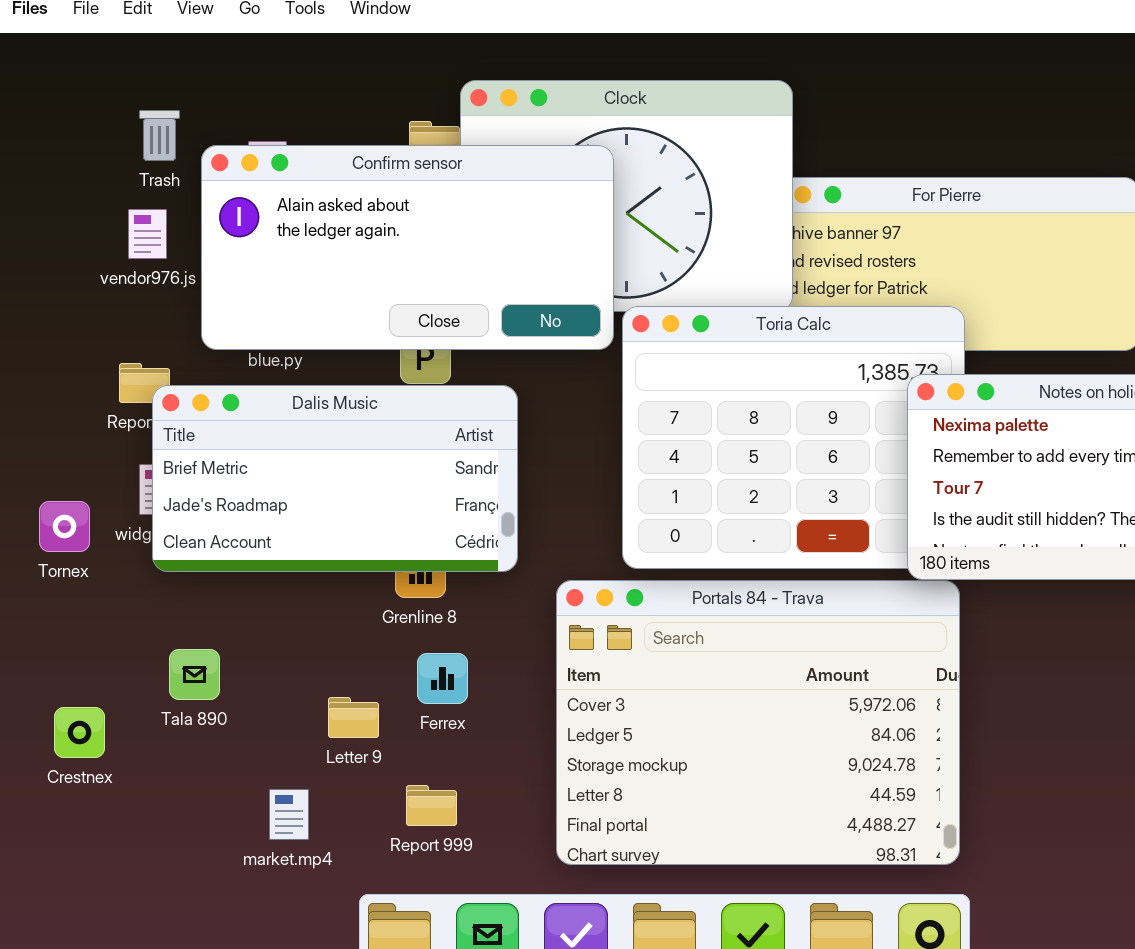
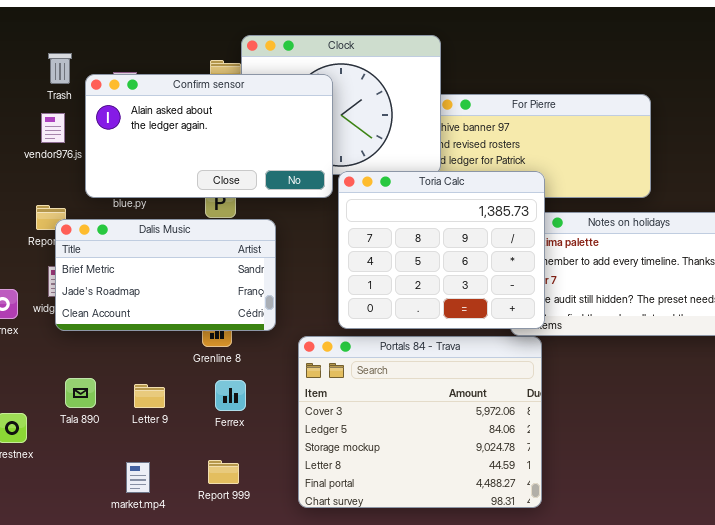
Toria Calc: [622,306,965,569] -> [338,171,545,329], raised
Letter 9: [328,697,379,738] -> [134,384,165,408], moved

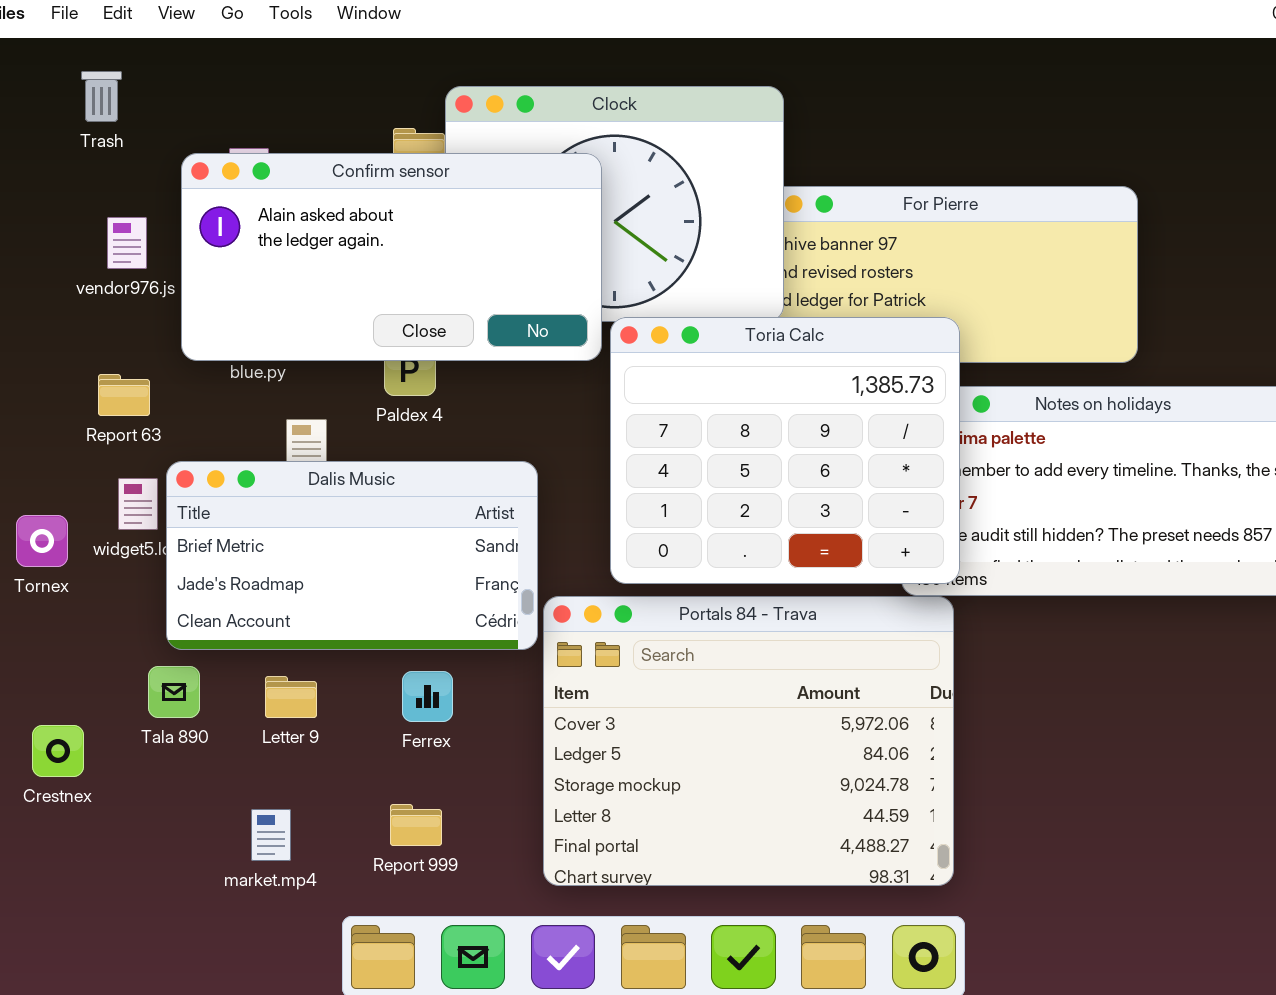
Trash: [48,53,72,84] -> [81,71,122,122], moved
Dalis Music: [55,219,276,331] -> [166,461,538,650], moved

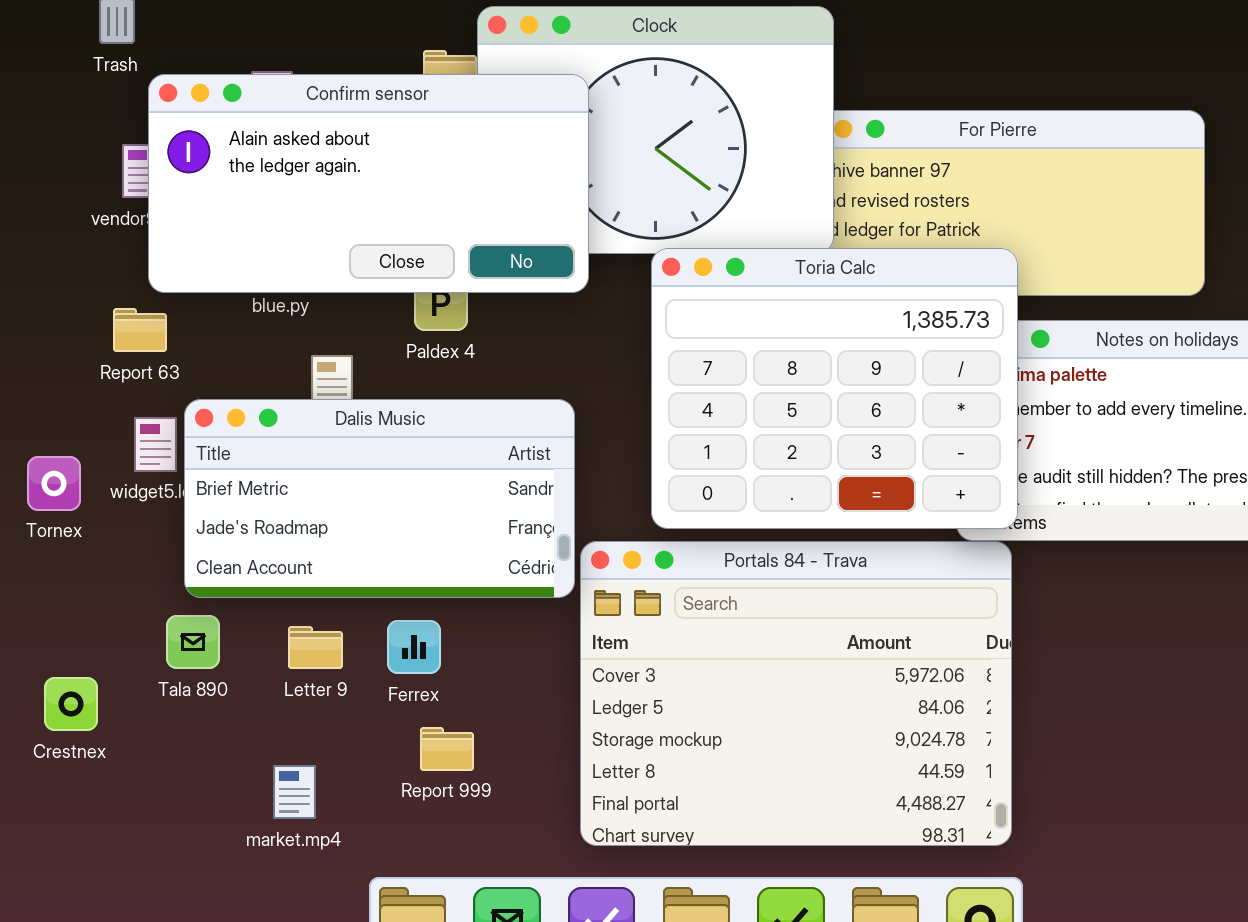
Confirm sensor: [181,153,602,361] -> [148,74,589,293], moved
Ferrex: [402,671,453,722] -> [387,620,441,674], moved
Report 999: [390,804,442,846] -> [420,727,474,771], moved

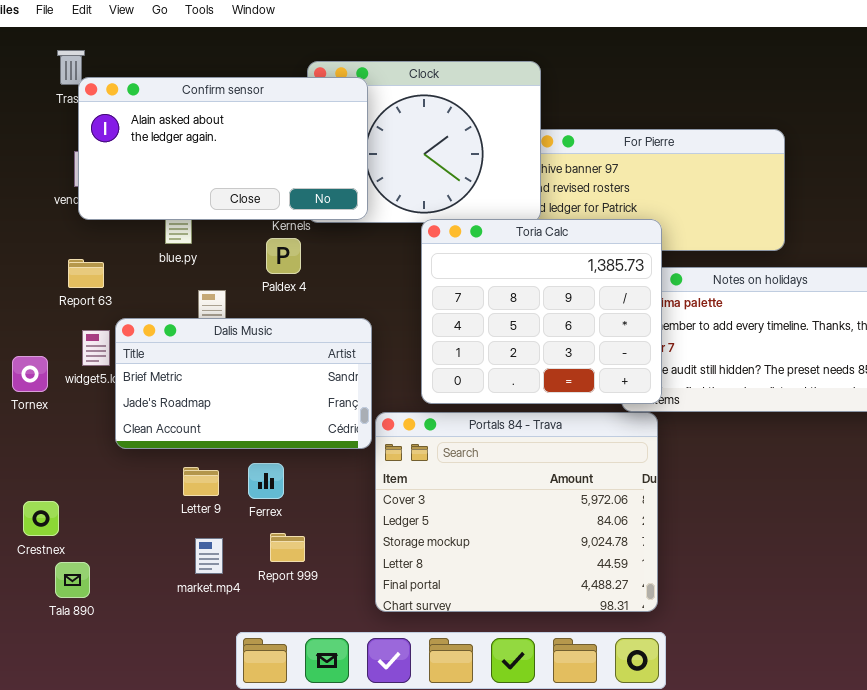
Confirm sensor: [148,74,589,293] -> [78,77,368,220], moved
Tala 890: [166,615,220,669] -> [55,562,90,598], moved
market.mp4: [273,765,316,819] -> [195,538,223,574], moved

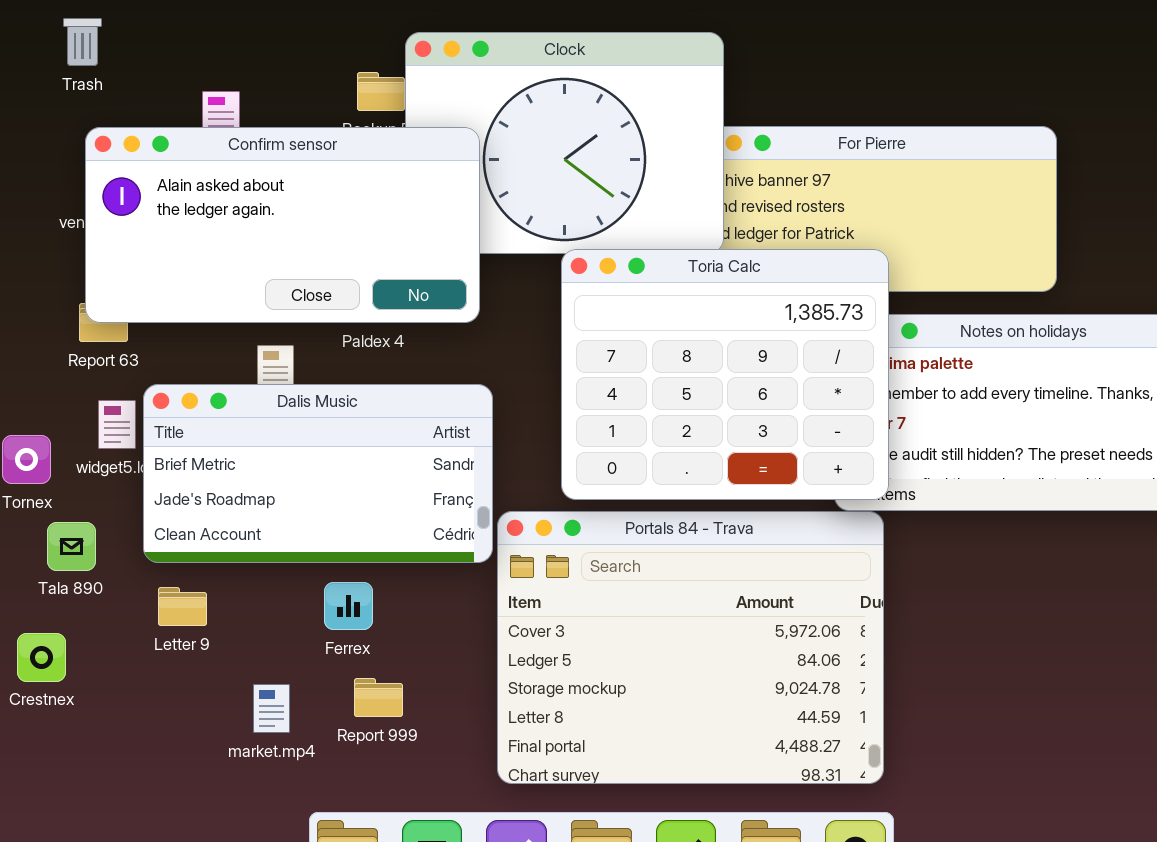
Confirm sensor: [78,77,368,220] -> [85,127,480,323], moved
Letter 9: [183,467,219,496] -> [158,587,207,626], moved
Tala 890: [55,562,90,598] -> [47,522,96,571], moved

